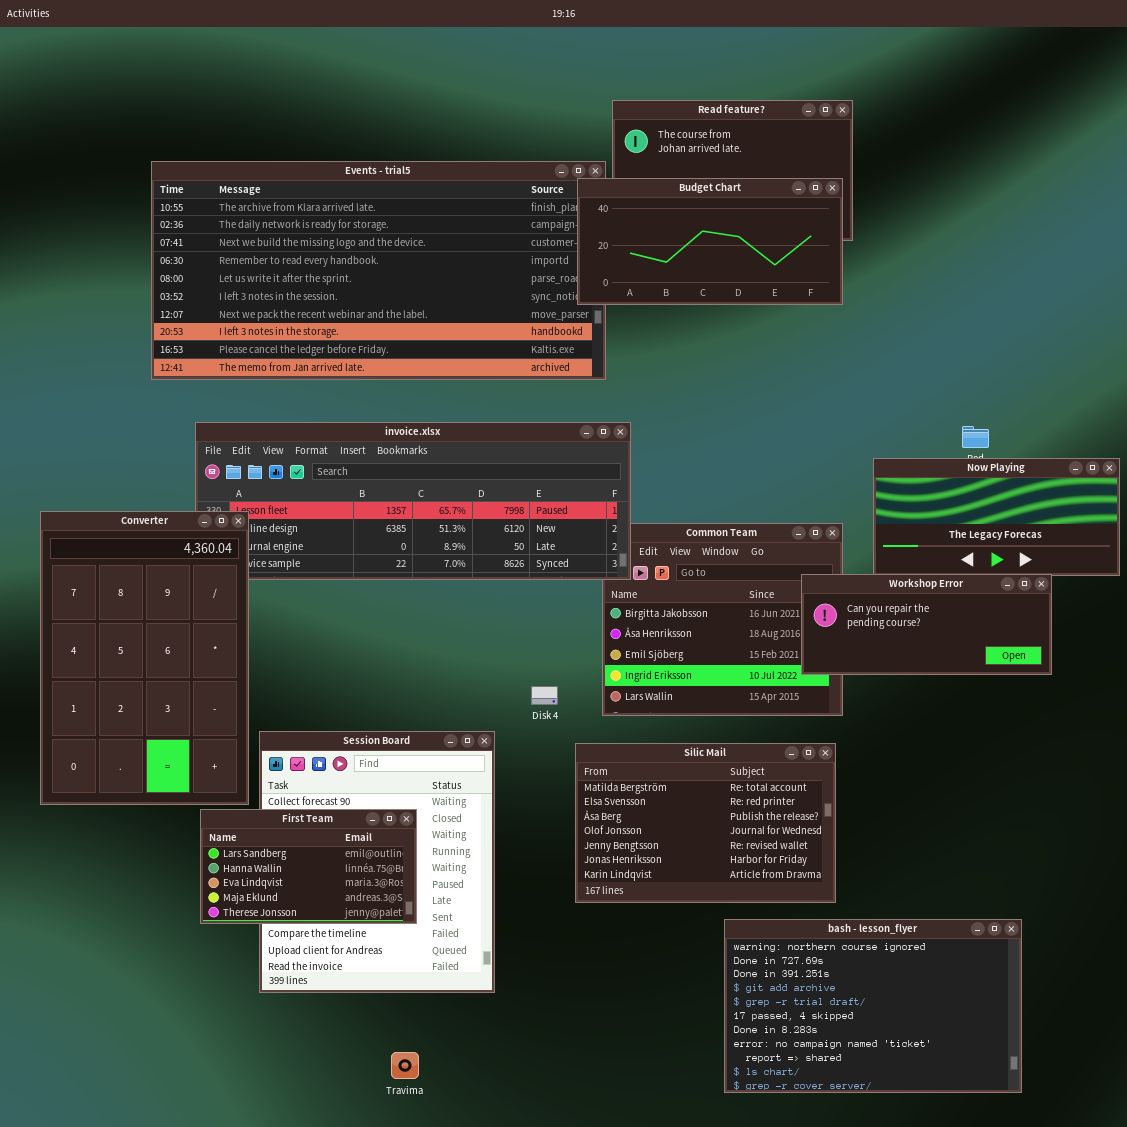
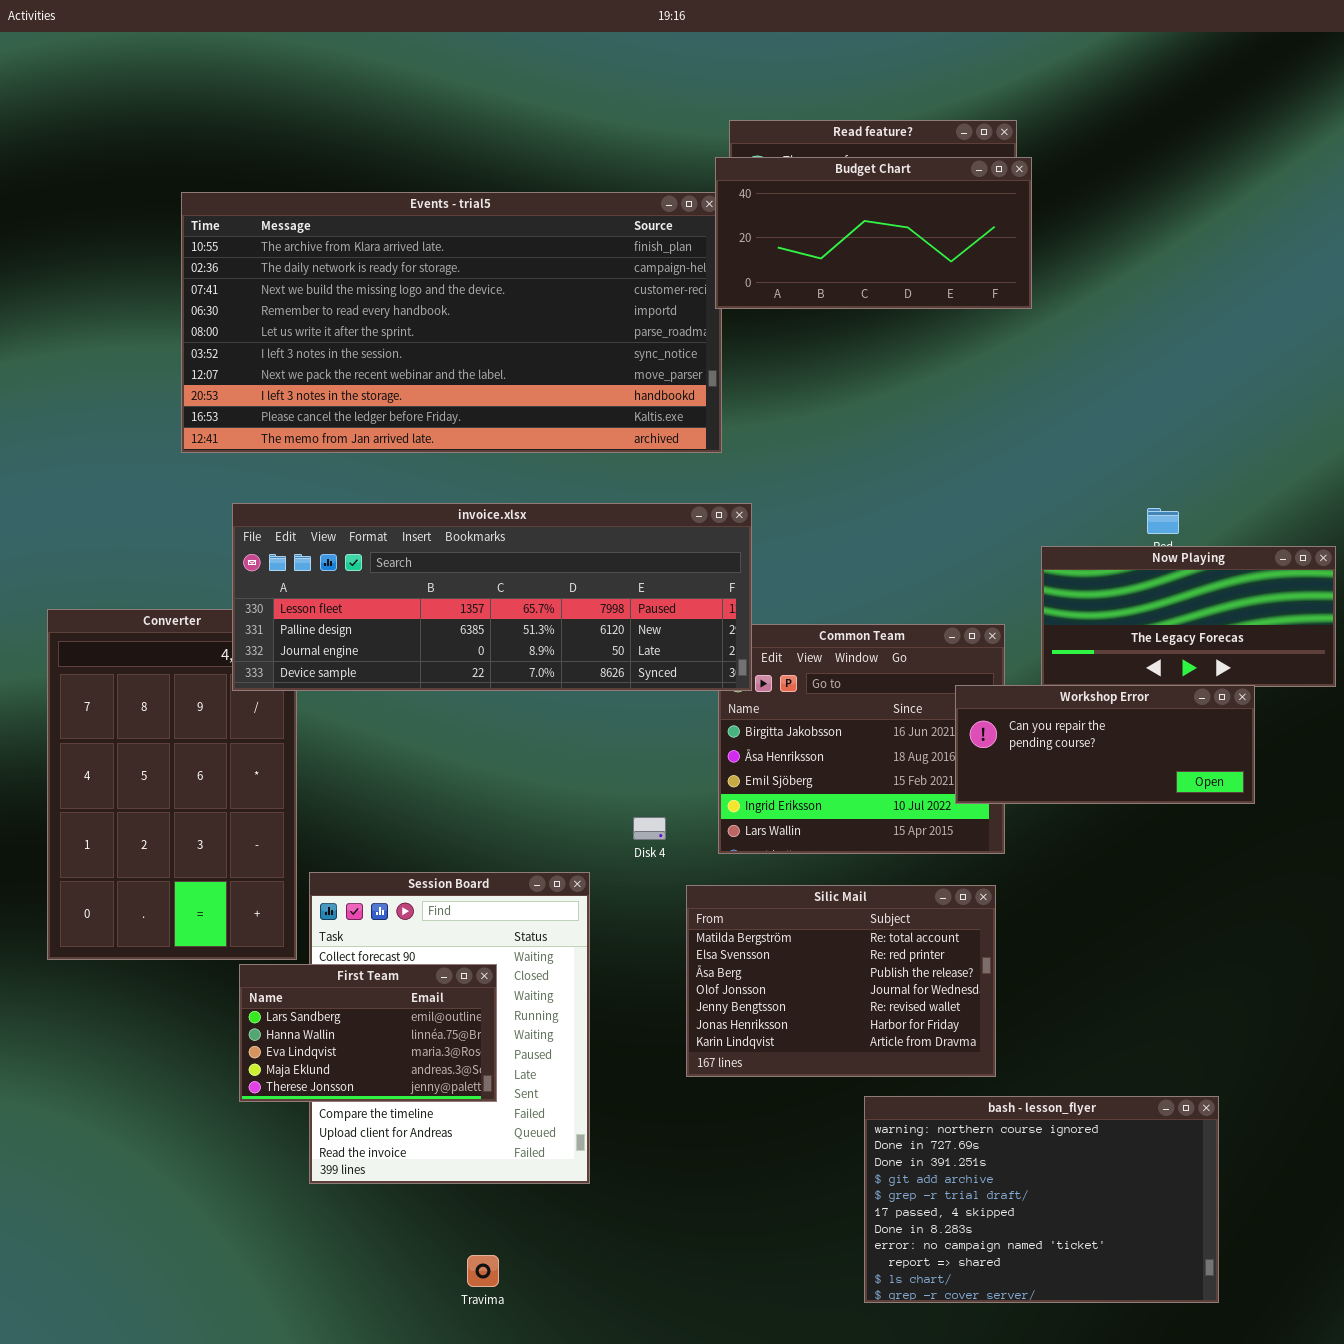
Budget Chart: [577,178,843,305] -> [715,157,1032,309], moved
invoice.xlsx: [195,422,631,580] -> [232,503,752,691], raised

